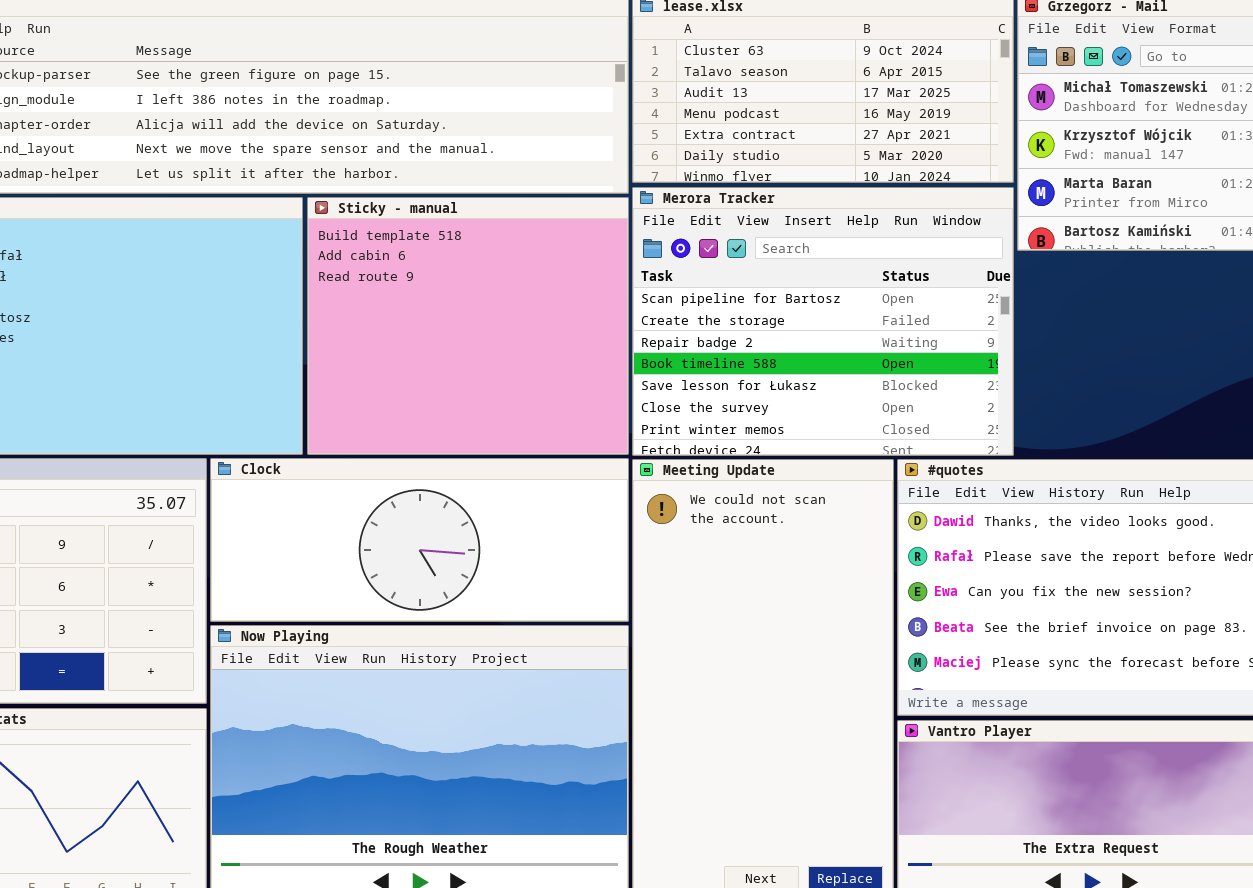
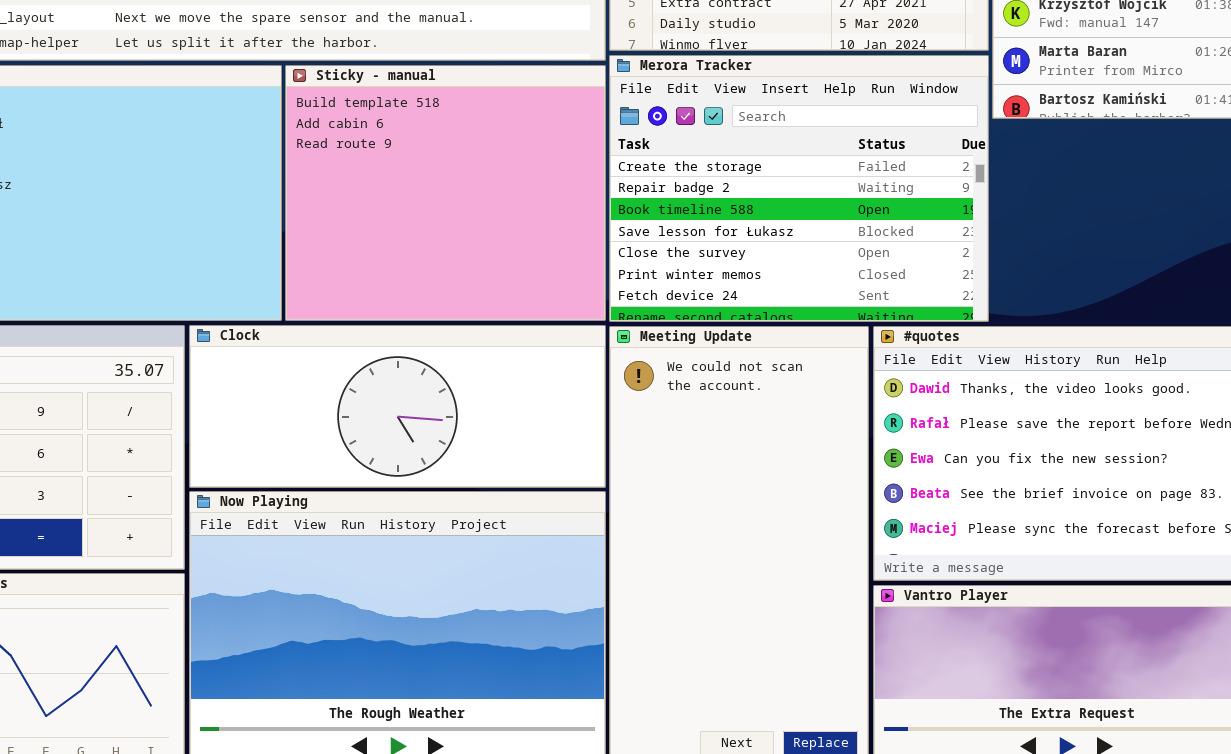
Merora Tracker: [632,187,1014,456] -> [609,55,989,322], scrolled down 1 row

